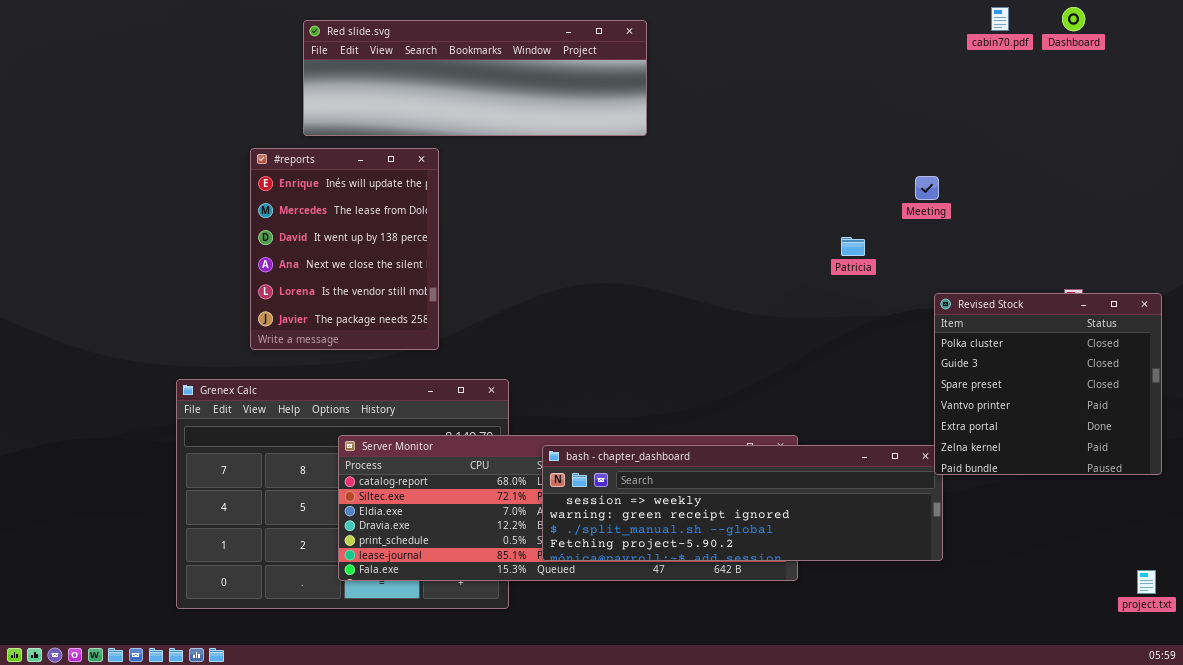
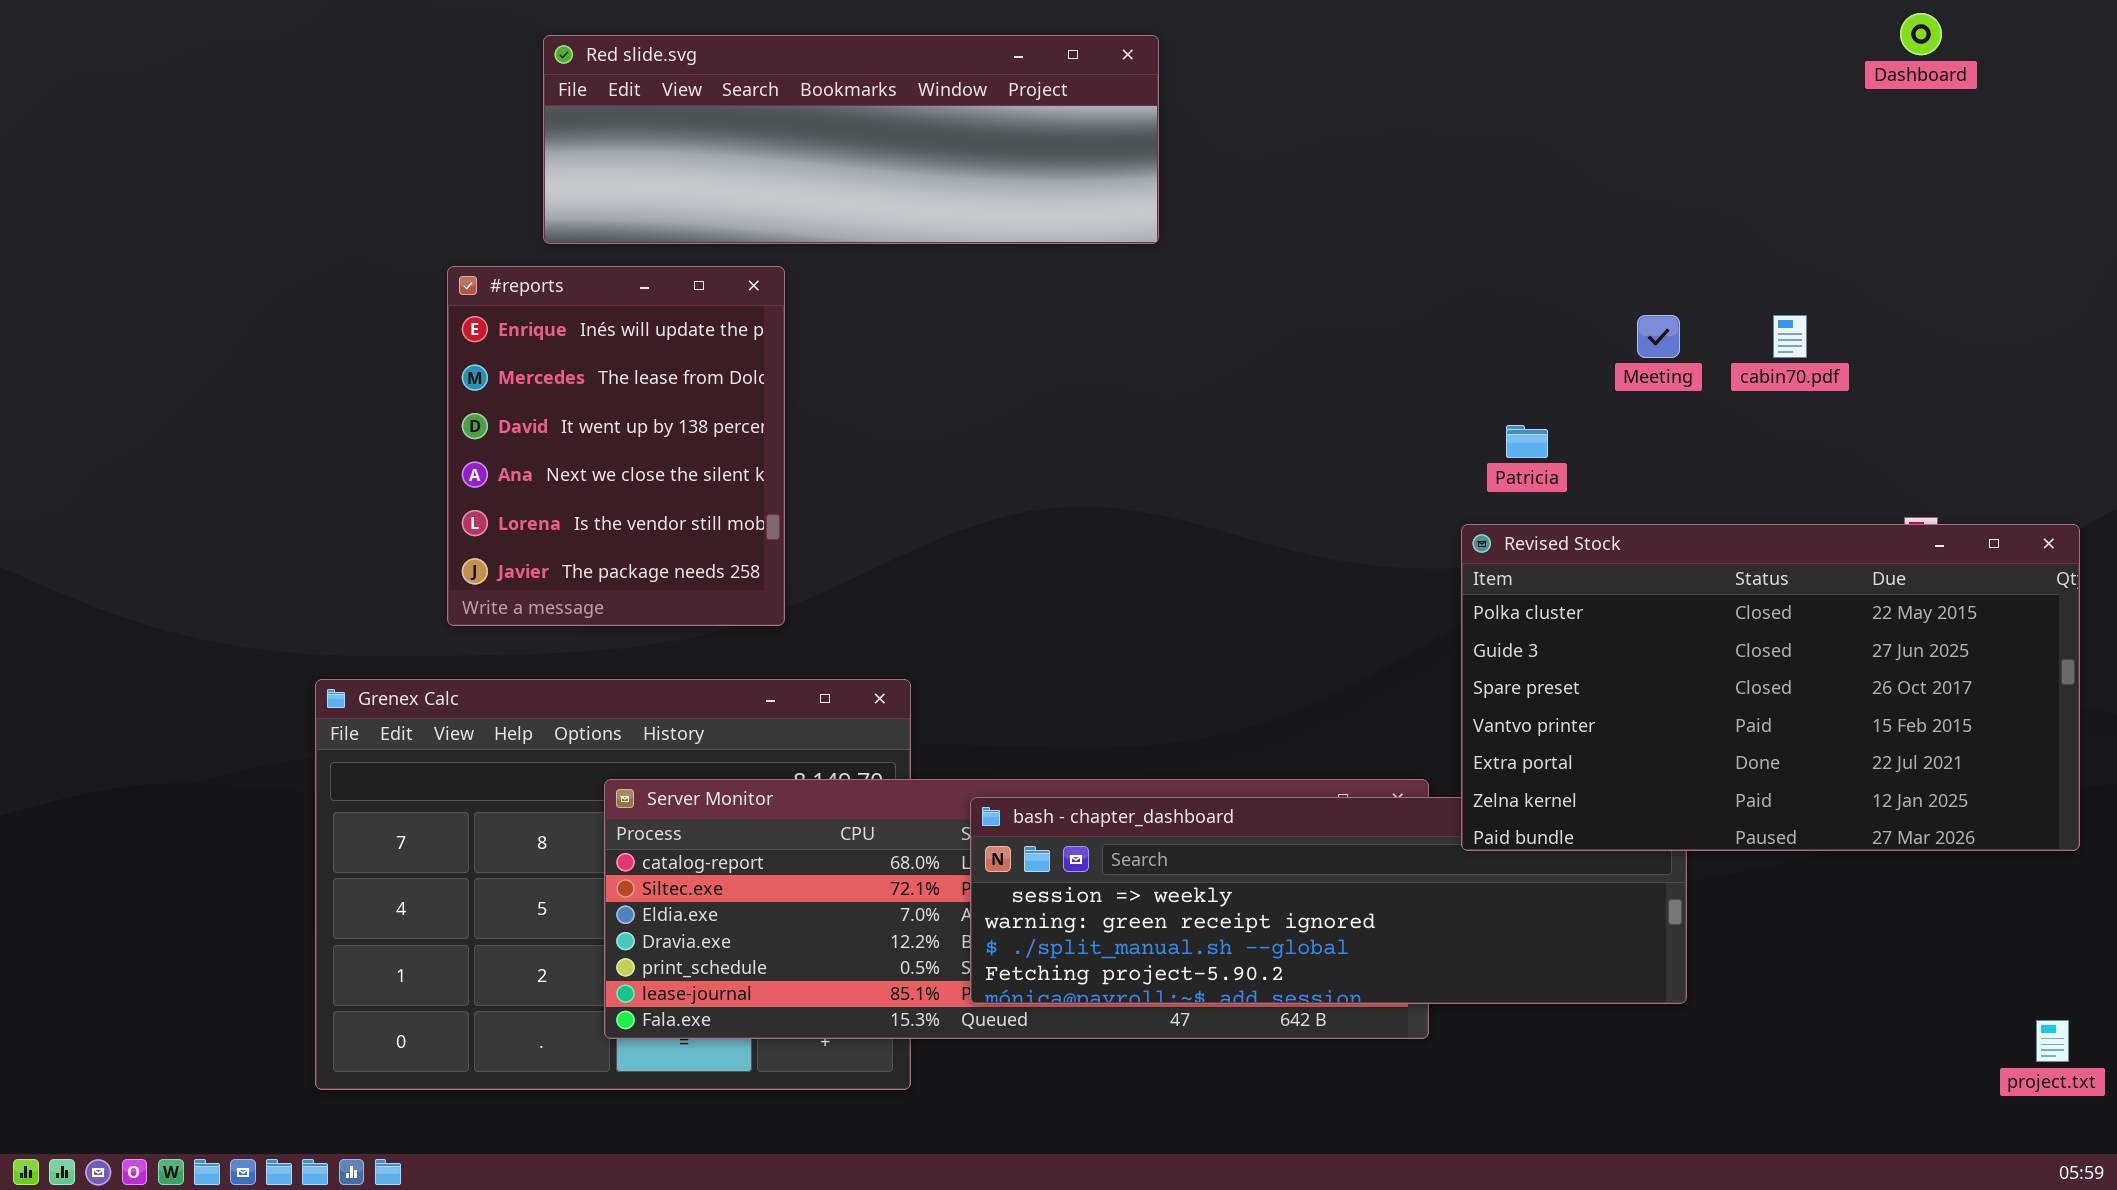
cabin70.pdf: [991,7,1009,31] -> [1773,315,1807,358], moved
Revised Stock: [934,293,1162,475] -> [1461,524,2080,851], resized

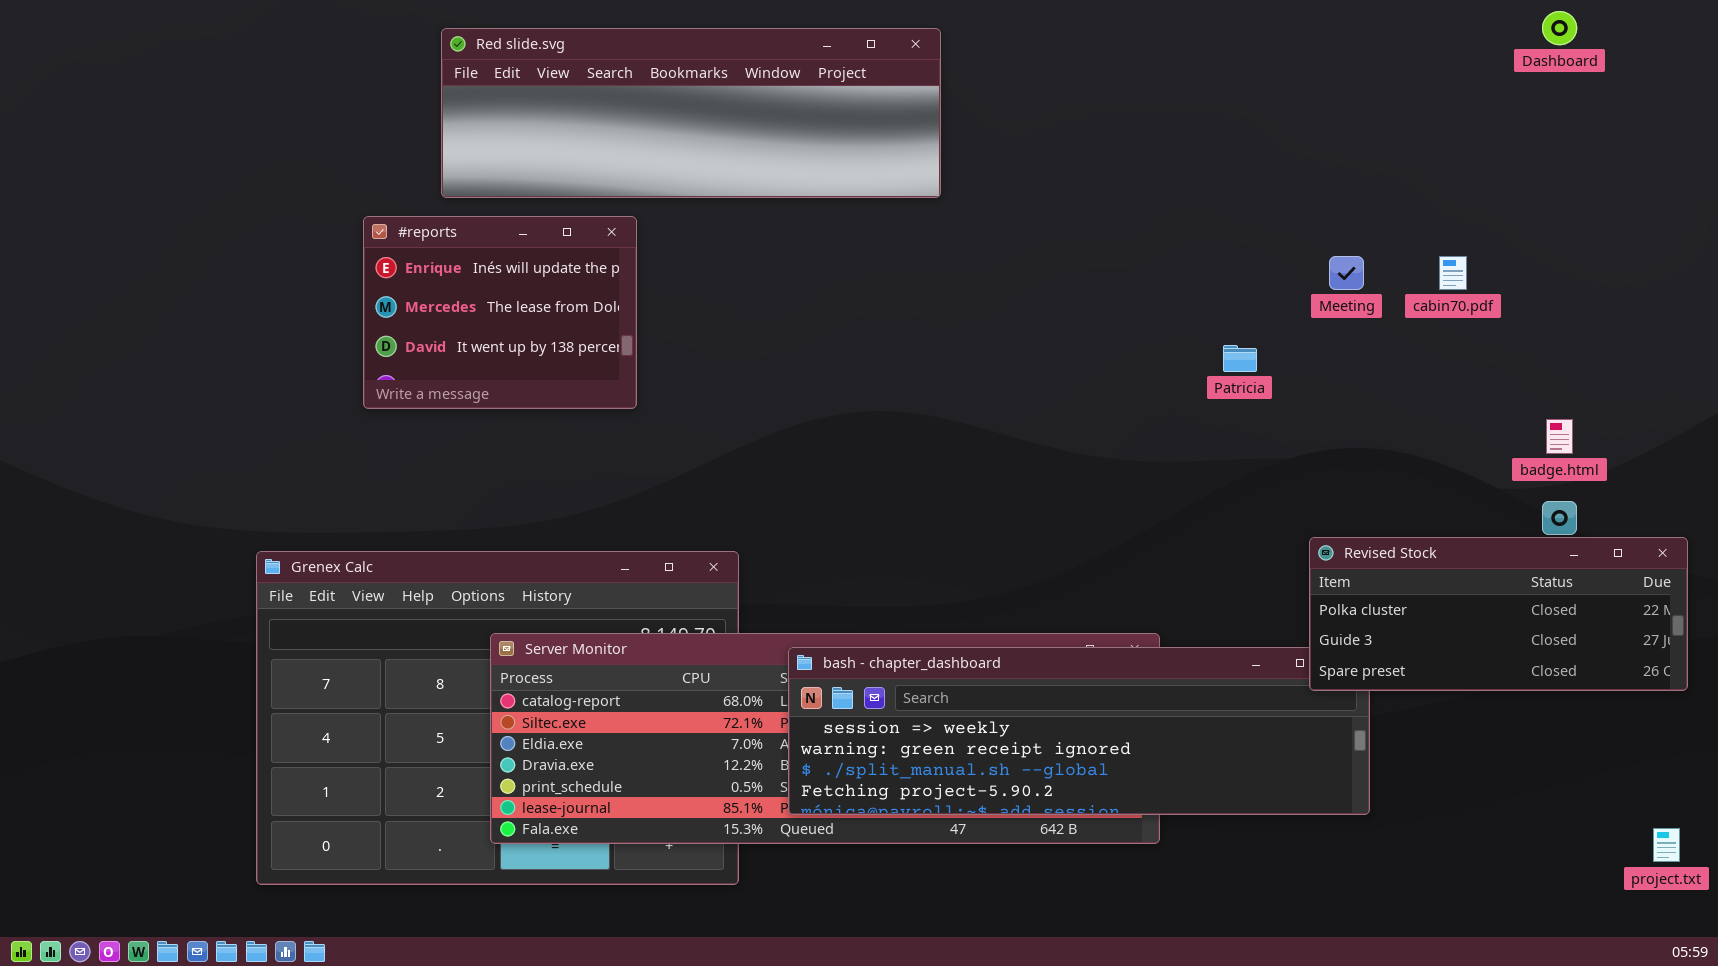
#reports: [447,266,785,626] -> [363,216,637,409], resized
Revised Stock: [1461,524,2080,851] -> [1309,537,1688,691], resized

